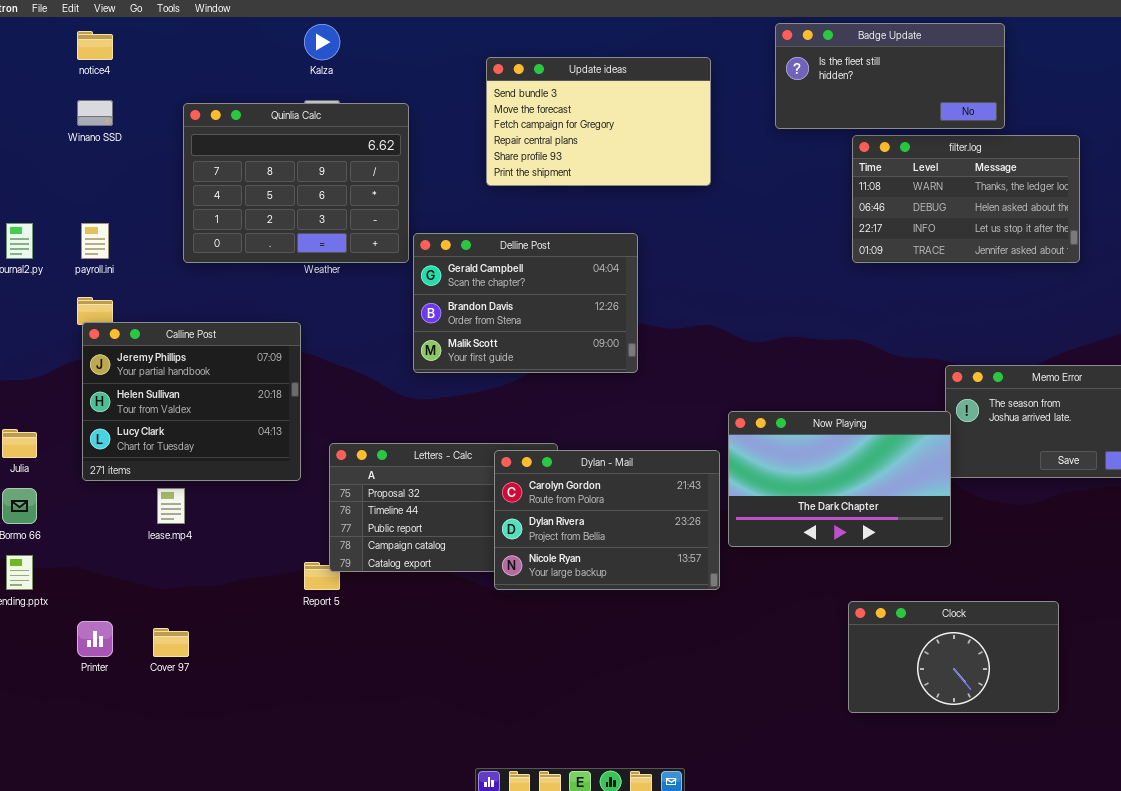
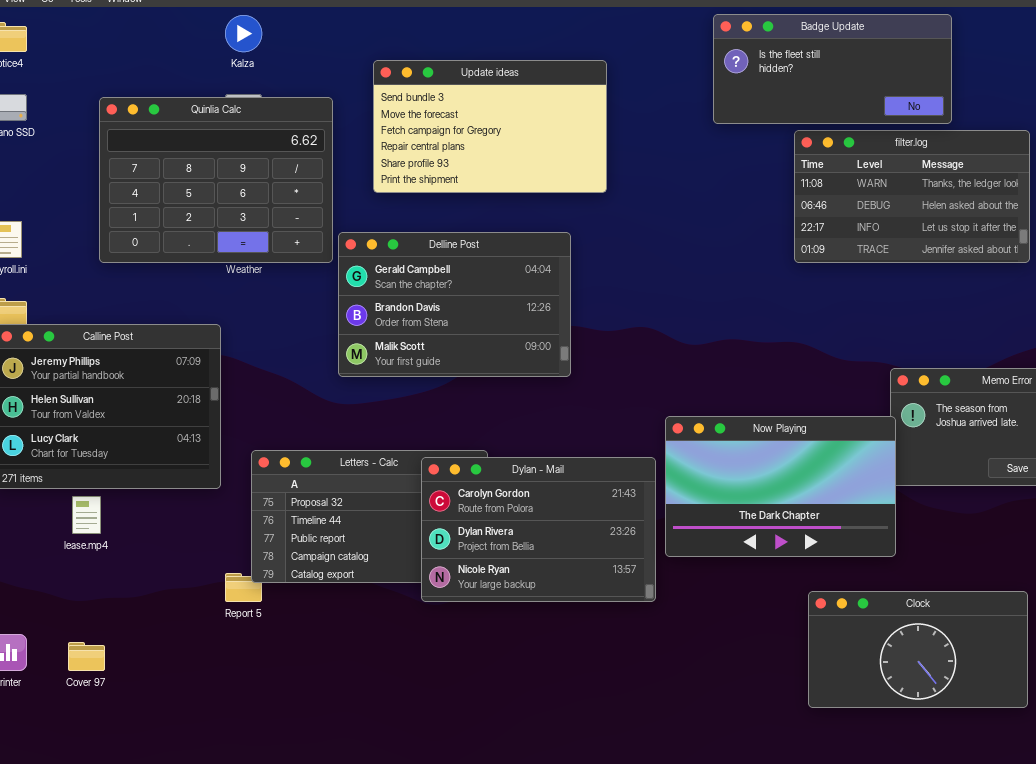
Update ideas: [486,57,711,186] -> [373,60,607,193], moved
Clock: [848,601,1059,713] -> [808,591,1028,708], moved

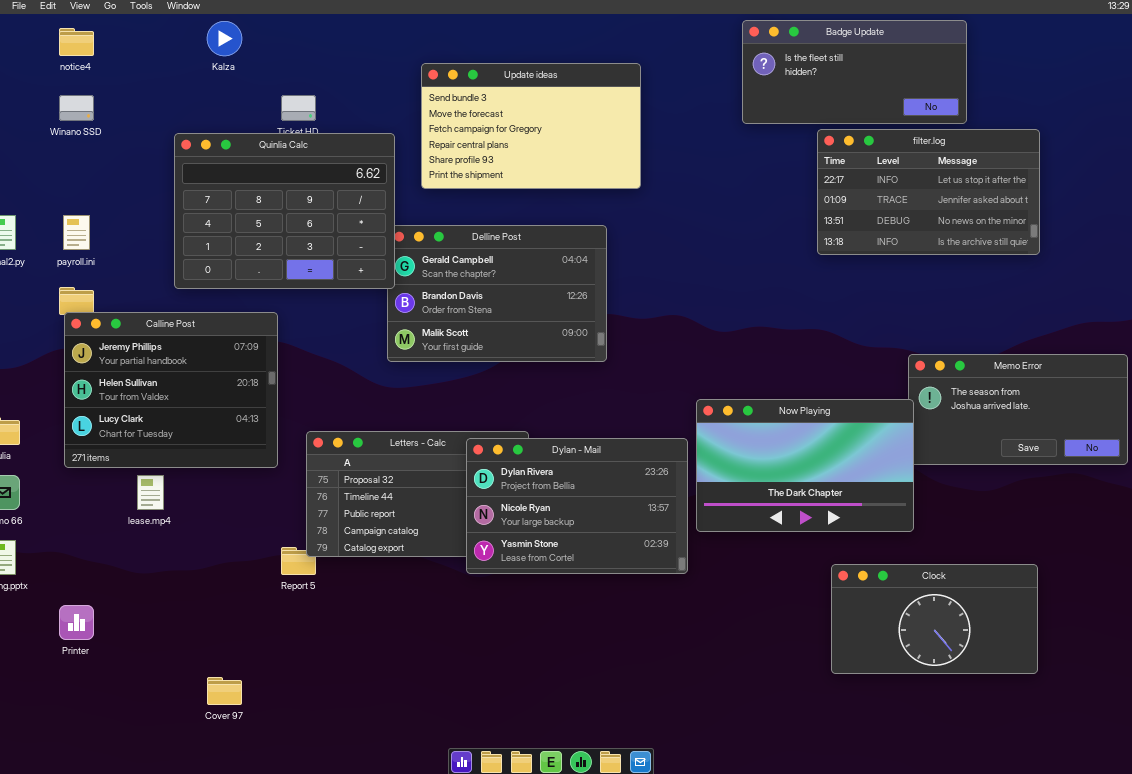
Kalza: [225,15,262,52] -> [207,21,242,56], moved
Quinlia Calc: [99,97,333,263] -> [174,133,395,289], moved
filter.log: [794,130,1030,263] -> [817,129,1040,255], scrolled down 2 rows
Dylan - Mail: [421,457,656,602] -> [466,438,688,574], scrolled down 1 row
Cover 97: [68,642,105,671] -> [207,677,242,705], moved

